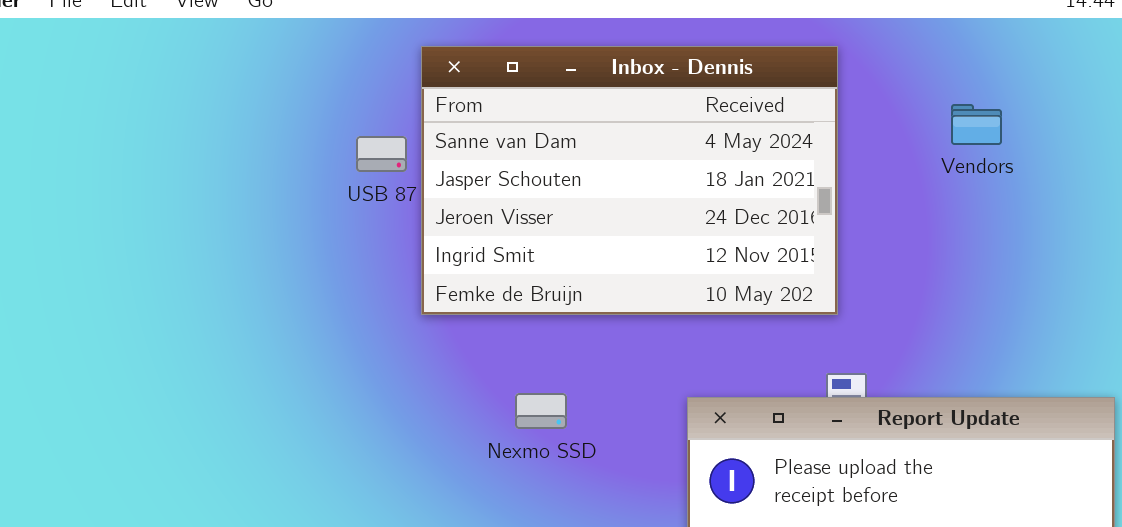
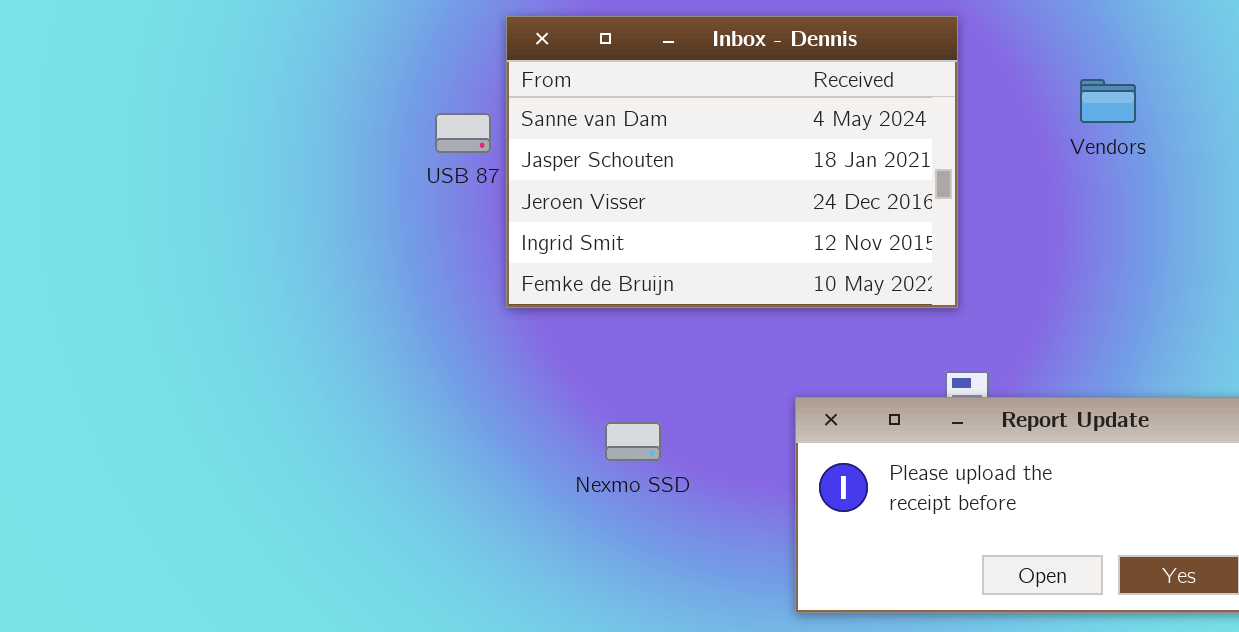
Nexmo SSD: [515,393,567,429] -> [605,422,661,461], moved

